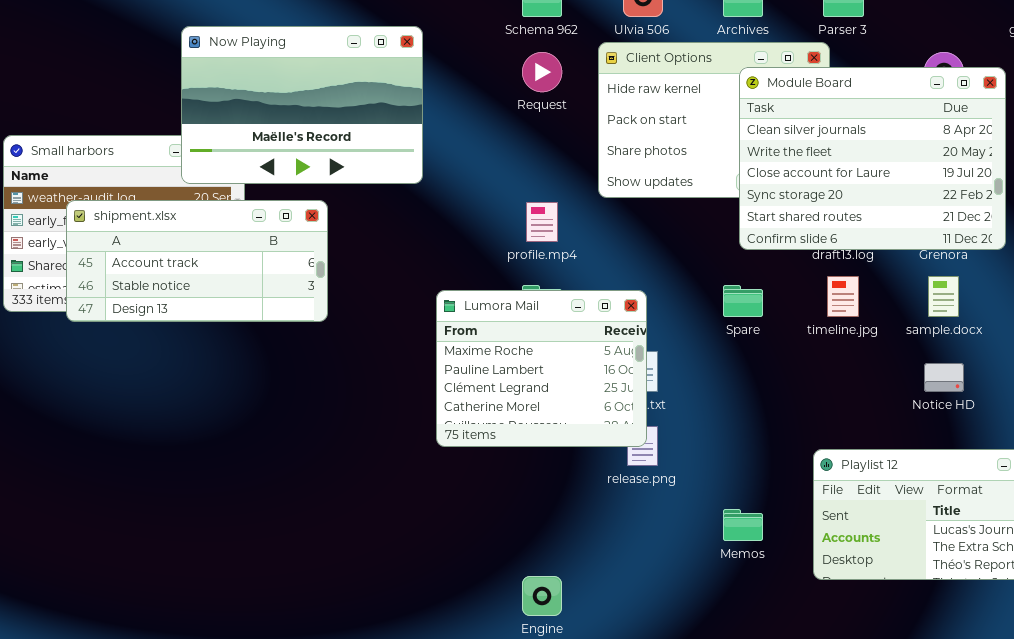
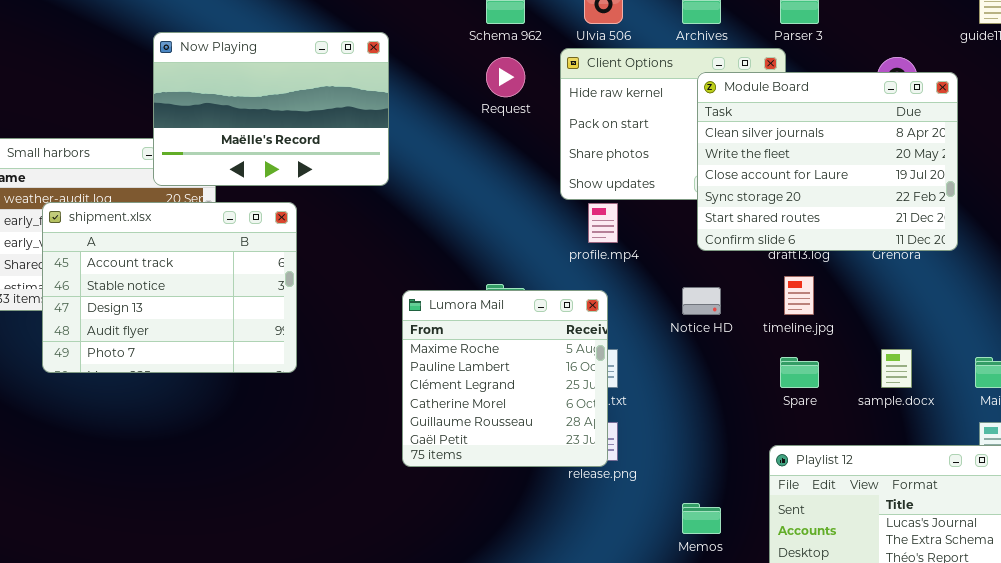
shipment.xlsx: [66,200,328,322] -> [42,202,297,373], resized
profile.mp4: [526,202,558,242] -> [588,203,618,243], moved
sample.docx: [928,276,959,317] -> [881,349,912,388], moved
Spare: [723,285,763,317] -> [780,357,819,388], moved
Lumora Mail: [436,290,647,447] -> [402,290,608,467], resized
Notice HD: [924,363,964,392] -> [682,287,721,315], moved

